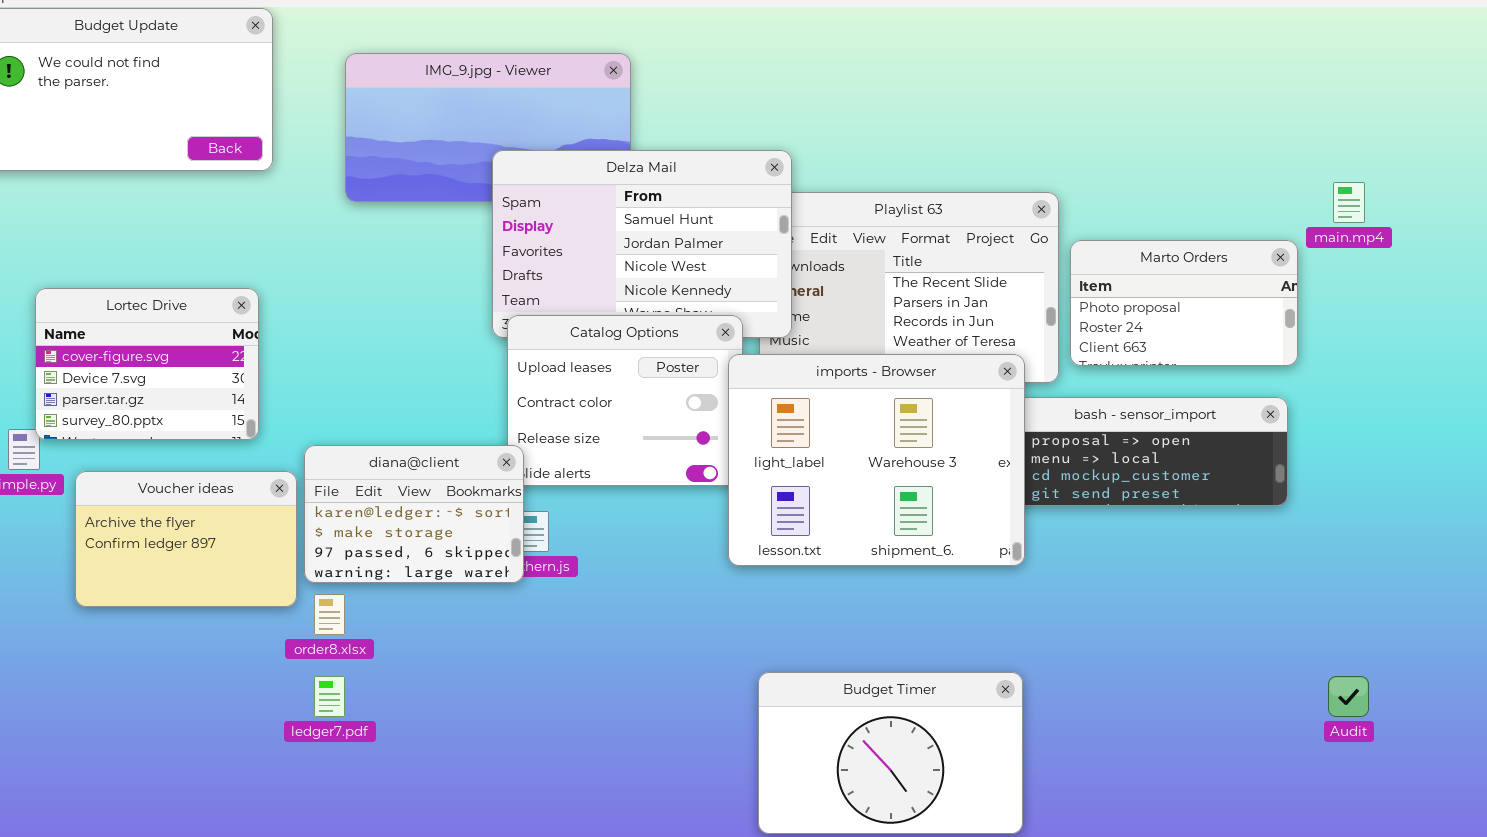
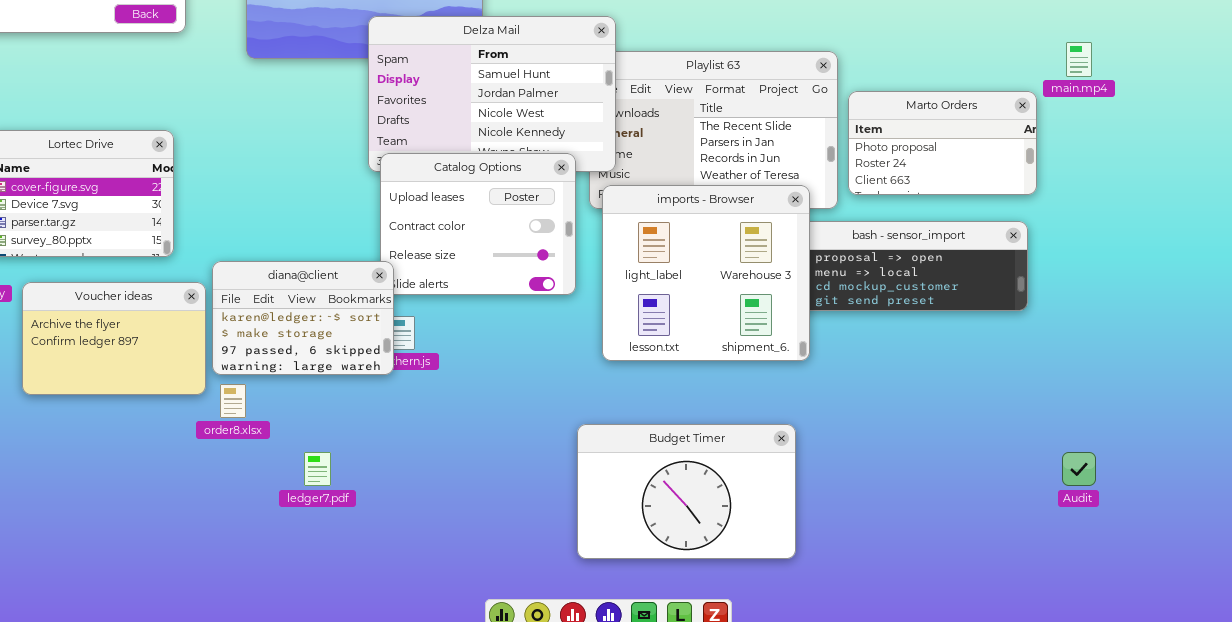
imports - Browser: [728,354,1025,566] -> [602,185,810,361], resized
Budget Timer: [758,672,1023,834] -> [577,424,796,559], moved
ledger7.pdf: [314,676,345,717] -> [304,452,331,486], moved

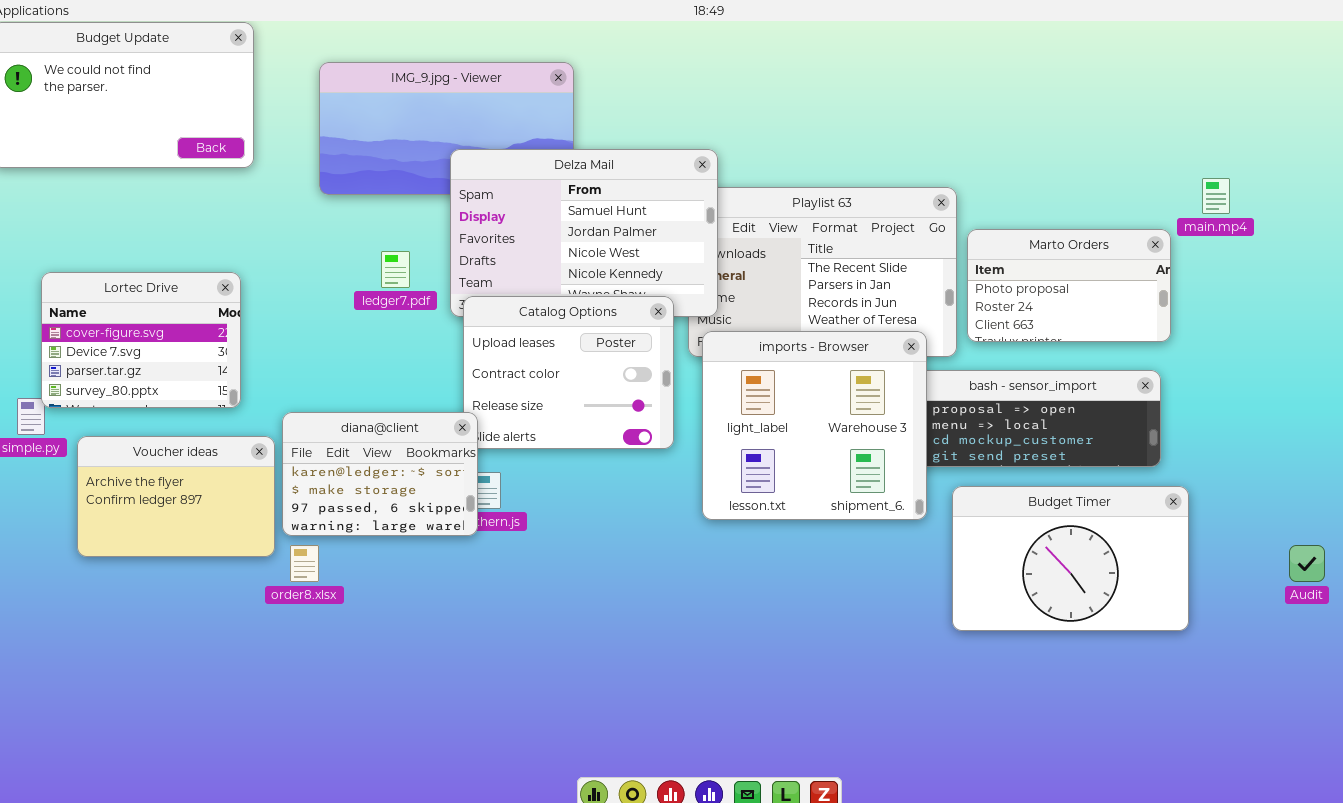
Budget Timer: [577,424,796,559] -> [952,486,1189,631], moved
ledger7.pdf: [304,452,331,486] -> [381,251,410,288], moved
Audit: [1062,452,1096,486] -> [1289,545,1325,582], moved

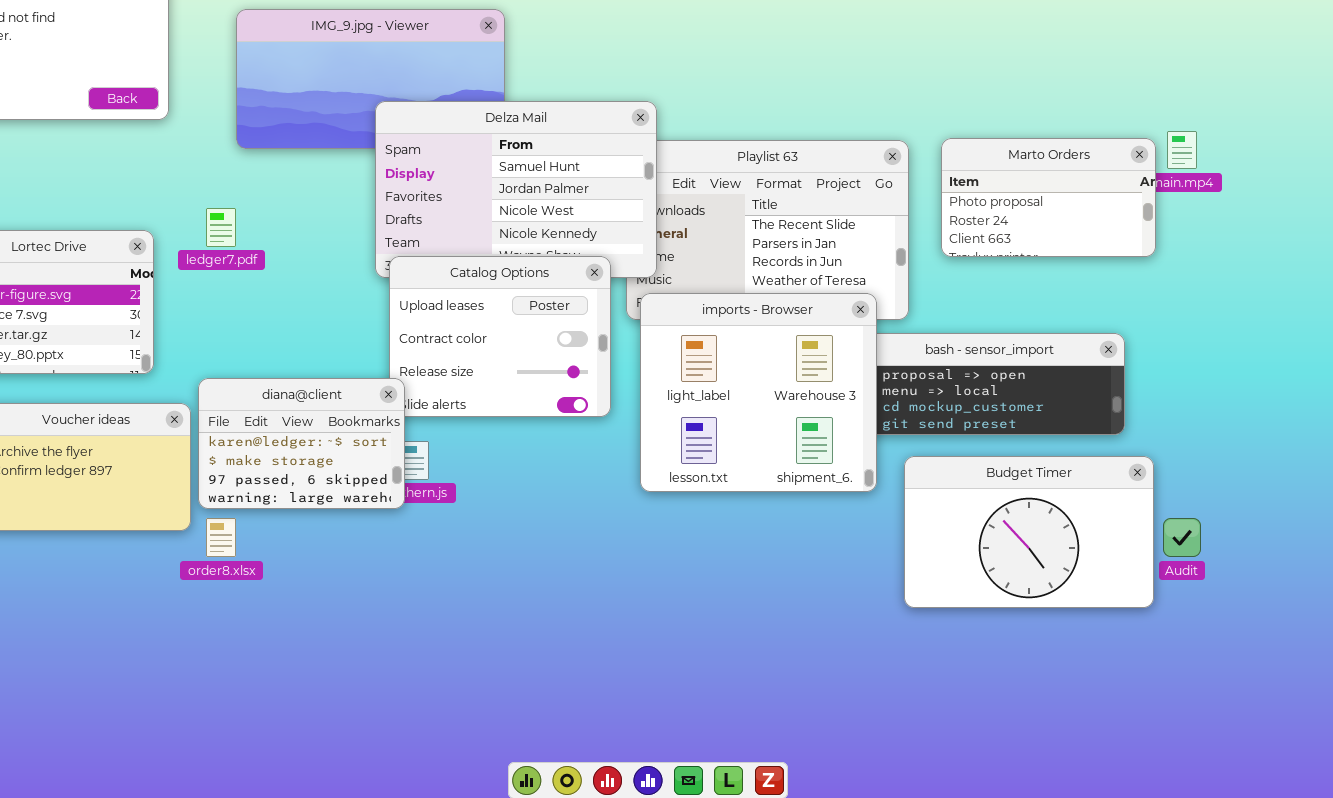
Marto Orders: [967,229,1171,342] -> [941,138,1156,257], moved
ledger7.pdf: [381,251,410,288] -> [206,208,236,247], moved
Audit: [1289,545,1325,582] -> [1163,518,1201,557], moved

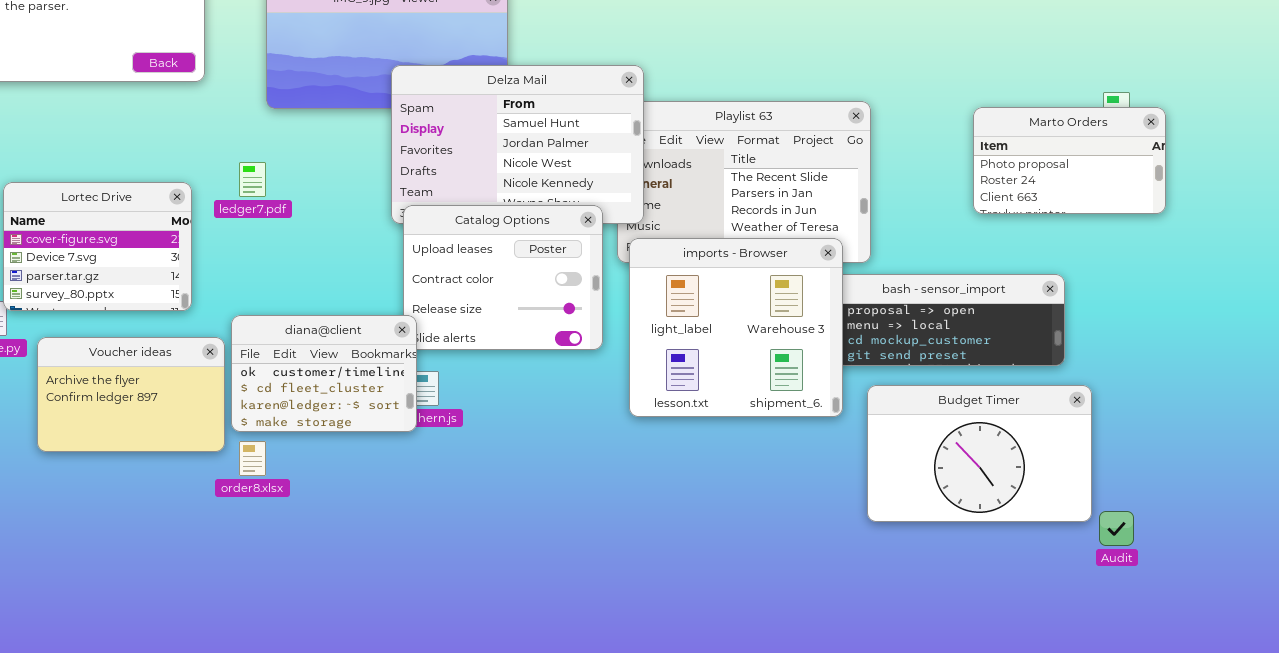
Marto Orders: [941,138,1156,257] -> [973,107,1166,214], moved
diana@client: [198,378,405,509] -> [231,315,417,432], scrolled up 2 rows
Audit: [1163,518,1201,557] -> [1099,511,1134,546], moved

